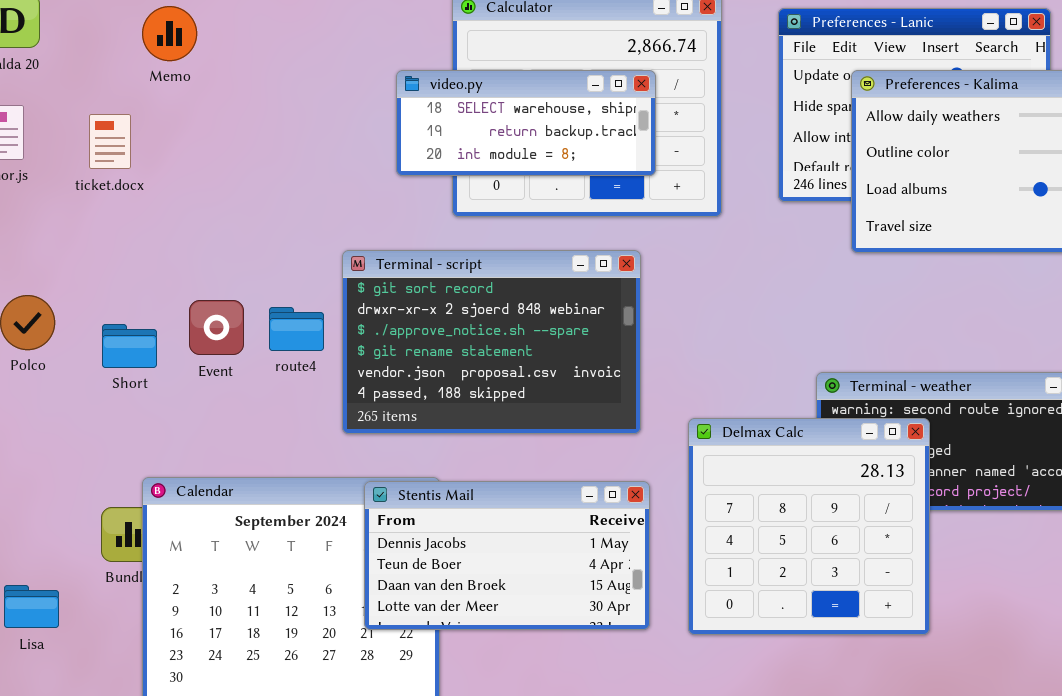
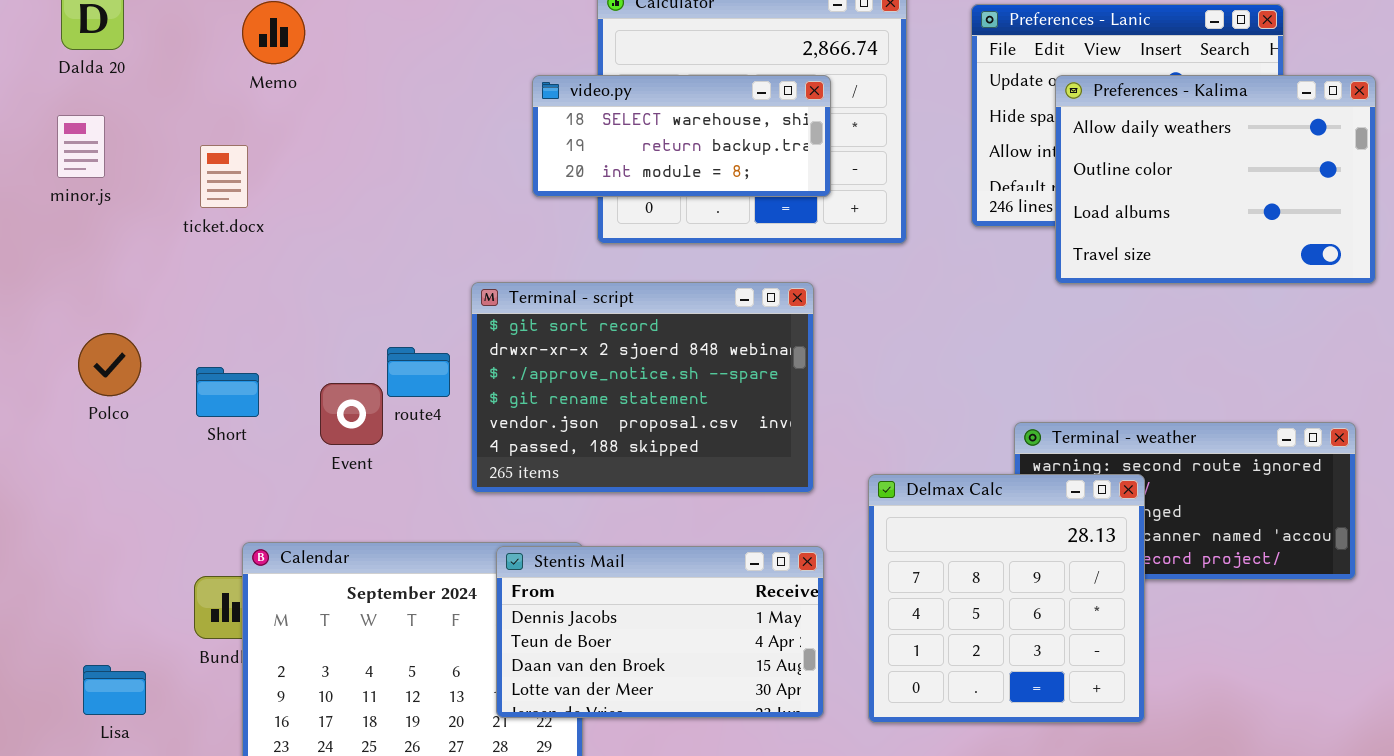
ticket.docx: [89,114,131,169] -> [200,145,248,208], moved
Event: [189,300,244,355] -> [320,383,383,445], moved

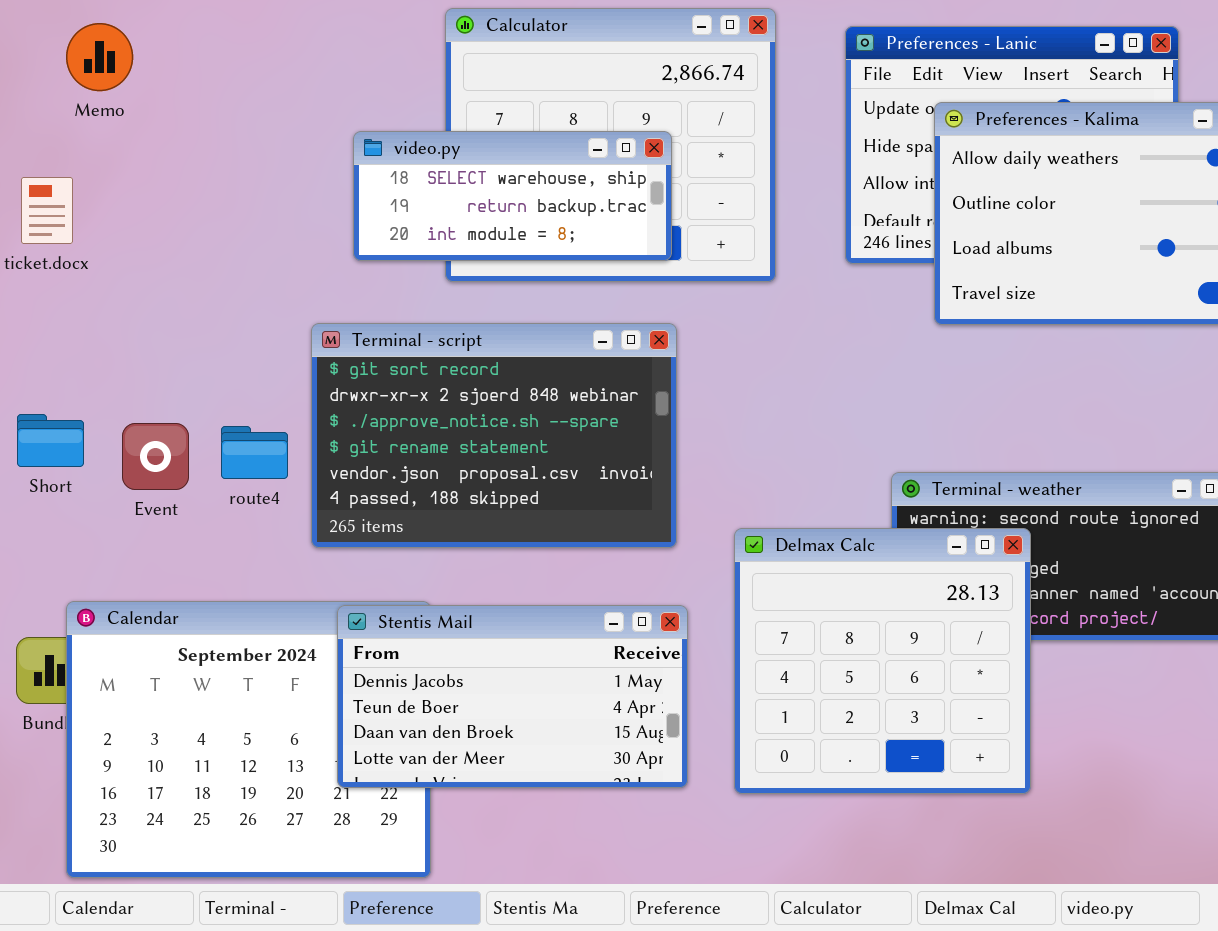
video.py: [532,75,831,197] -> [353,131,672,261], moved
route4: [387,347,450,397] -> [221,426,288,479], moved
Event: [320,383,383,445] -> [122,423,189,490], moved

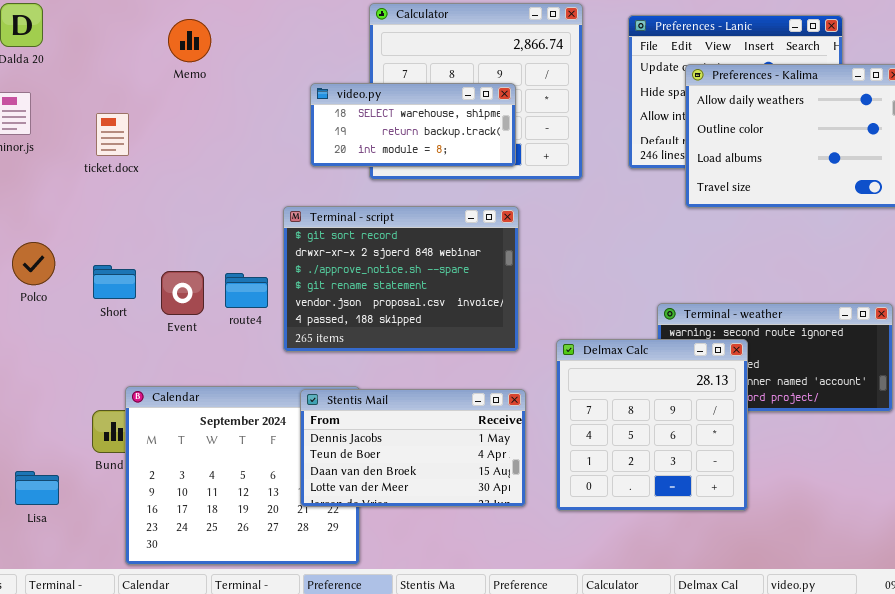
Memo: [66,23,133,91] -> [168,19,211,62], moved

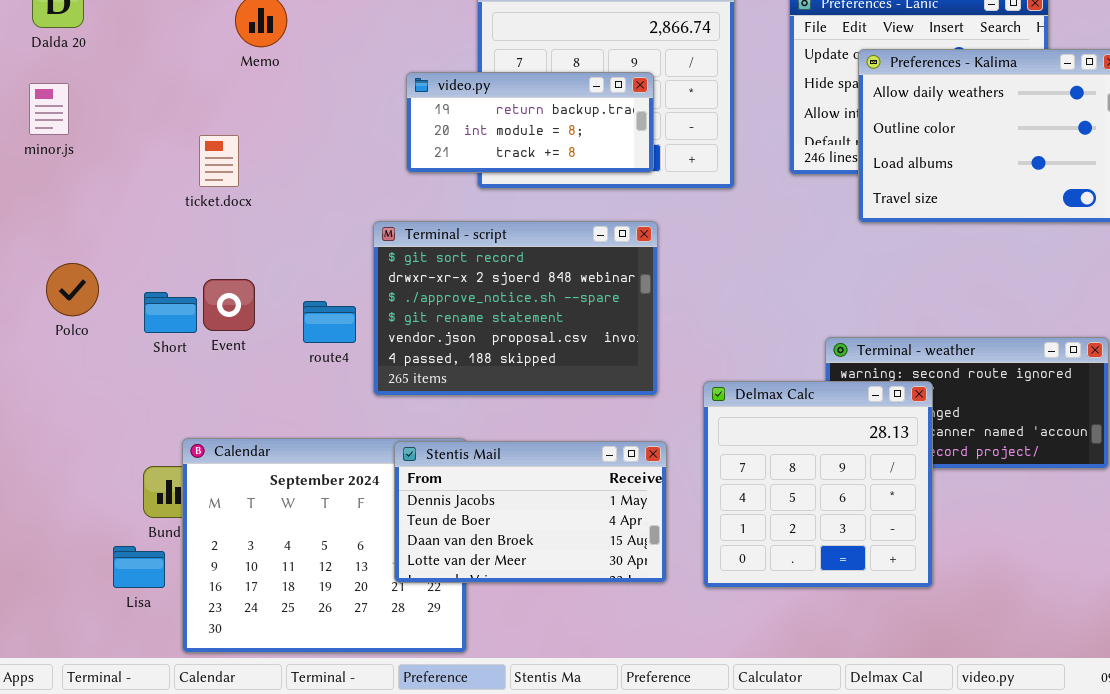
video.py: [310,83,516,167] -> [406,72,654,173], scrolled down 1 row
ticket.docx: [96,113,129,156] -> [199,135,239,187], moved
Event: [161,271,204,315] -> [203,279,255,331], moved
Lisa: [15,471,59,505] -> [113,546,165,588], moved

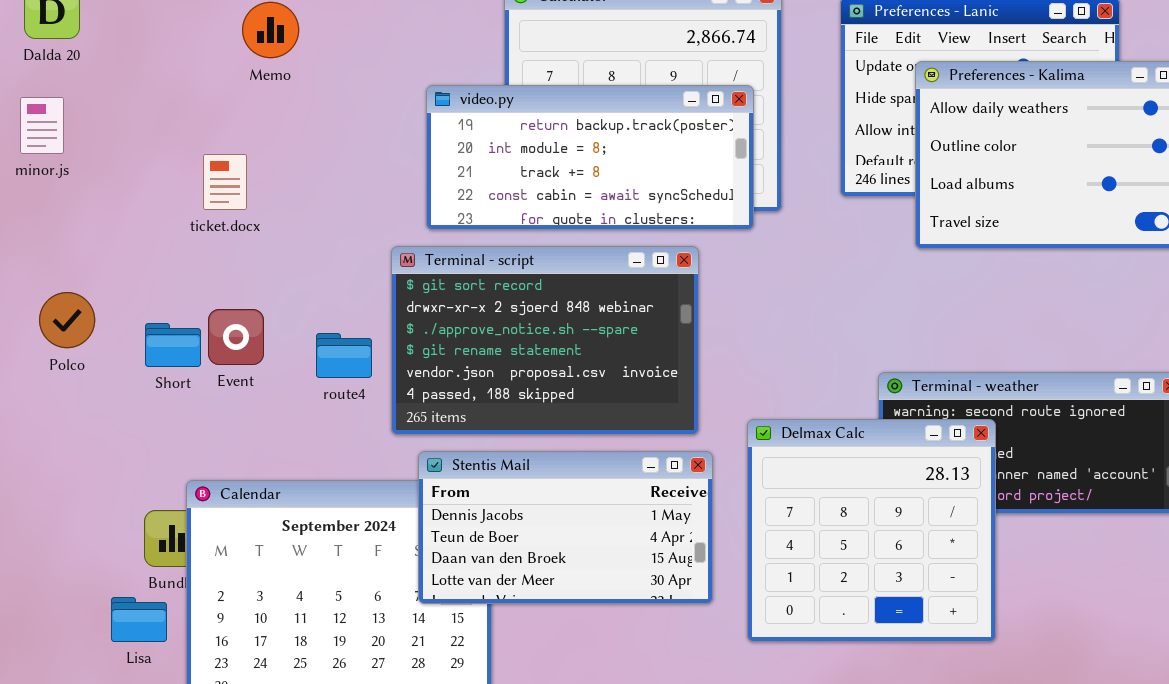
video.py: [406,72,654,173] -> [426,85,754,230], resized
Stentis Mail: [394,441,667,583] -> [418,451,713,604], moved

